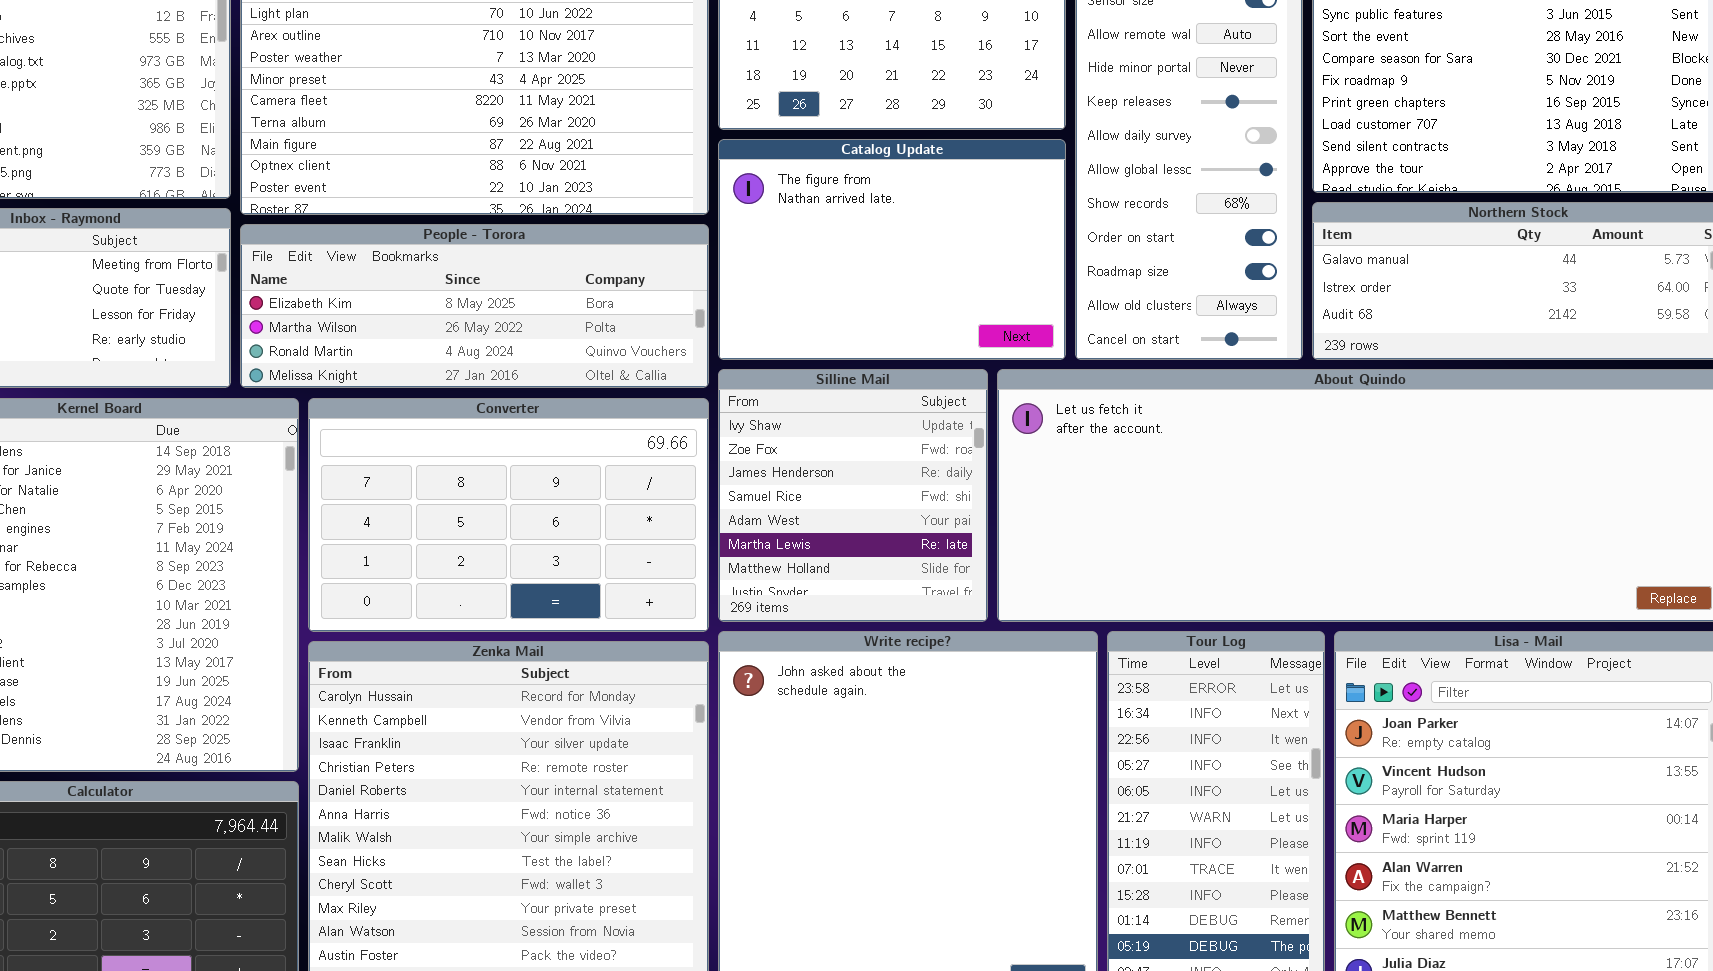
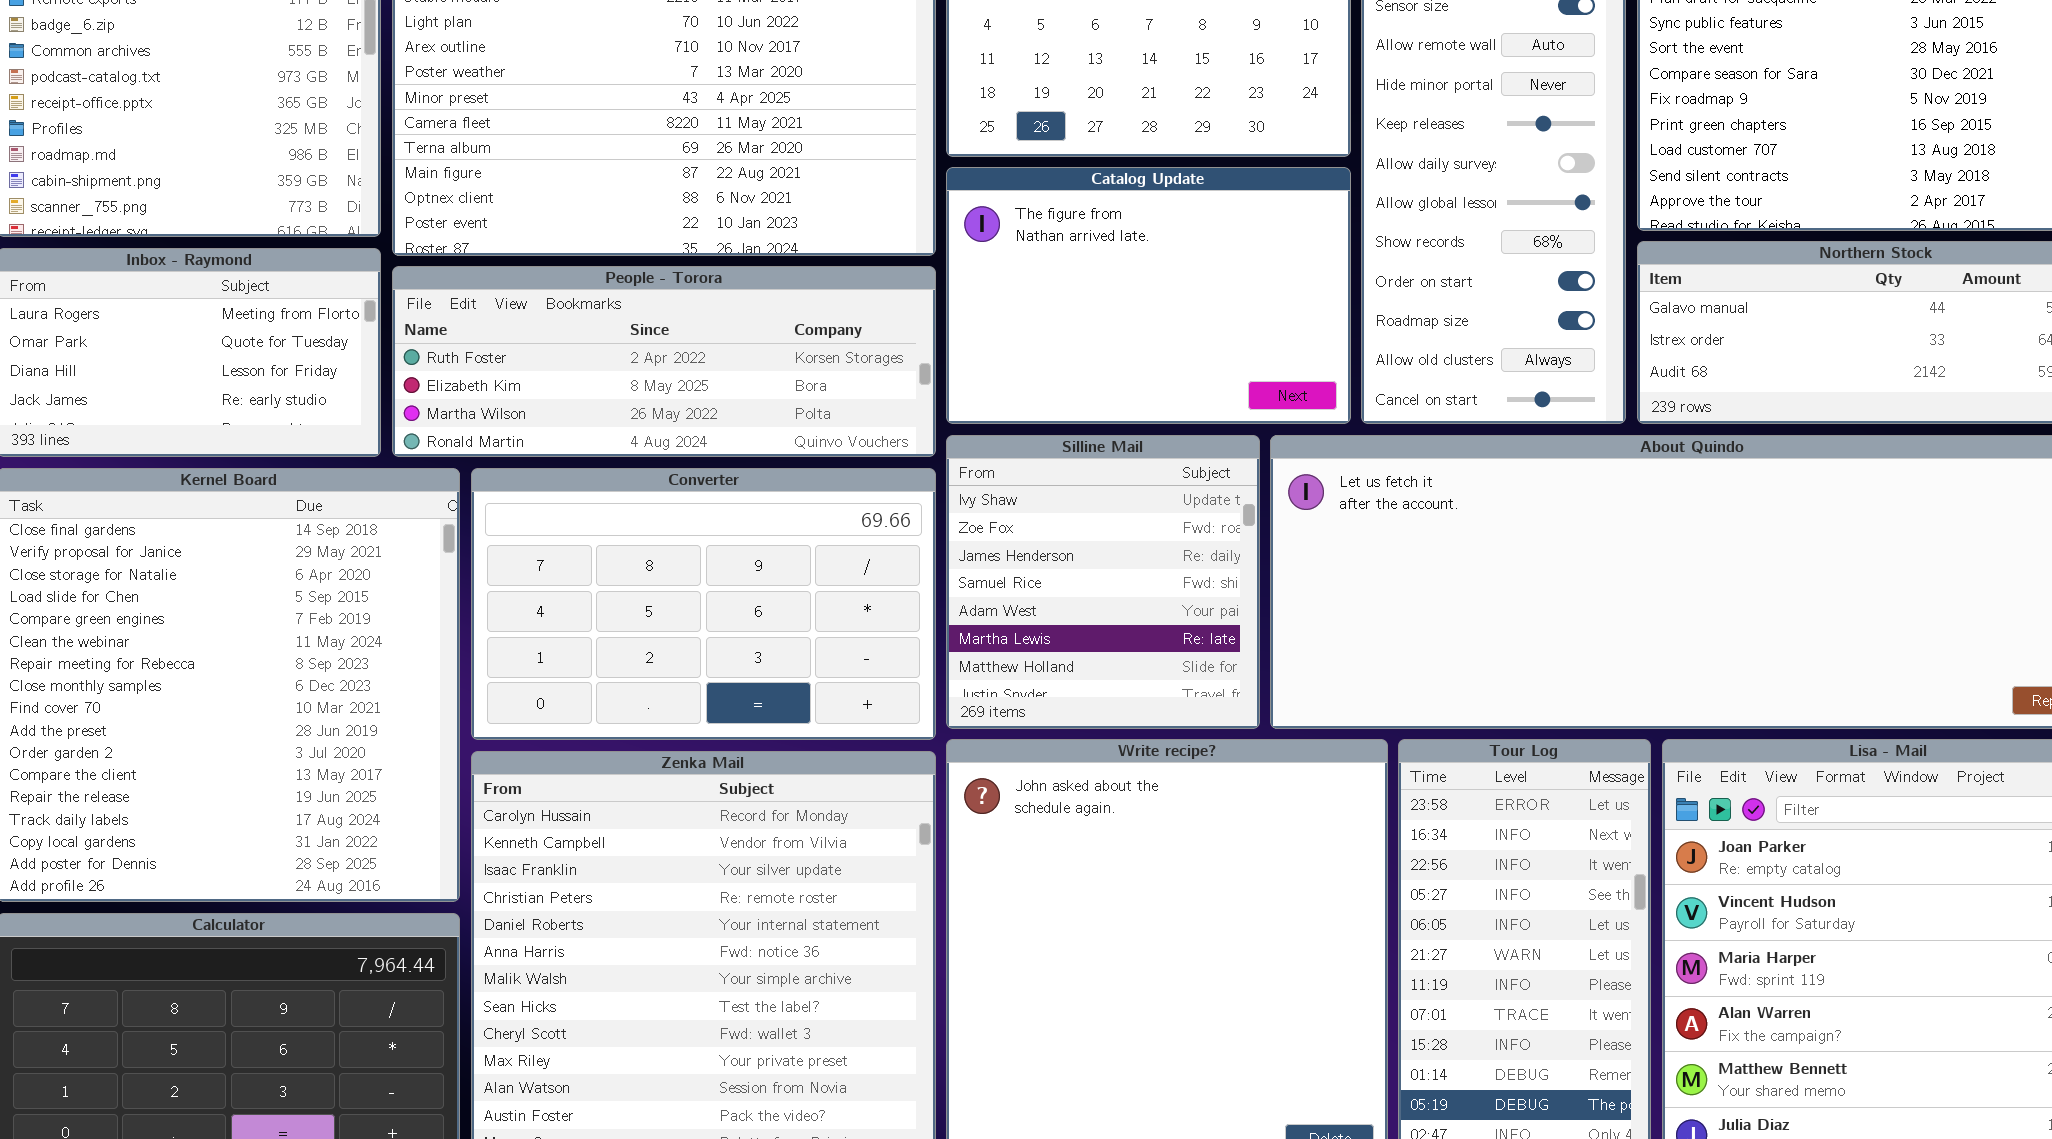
People - Torora: [240,224,709,388] -> [392,266,936,457], scrolled up 1 row

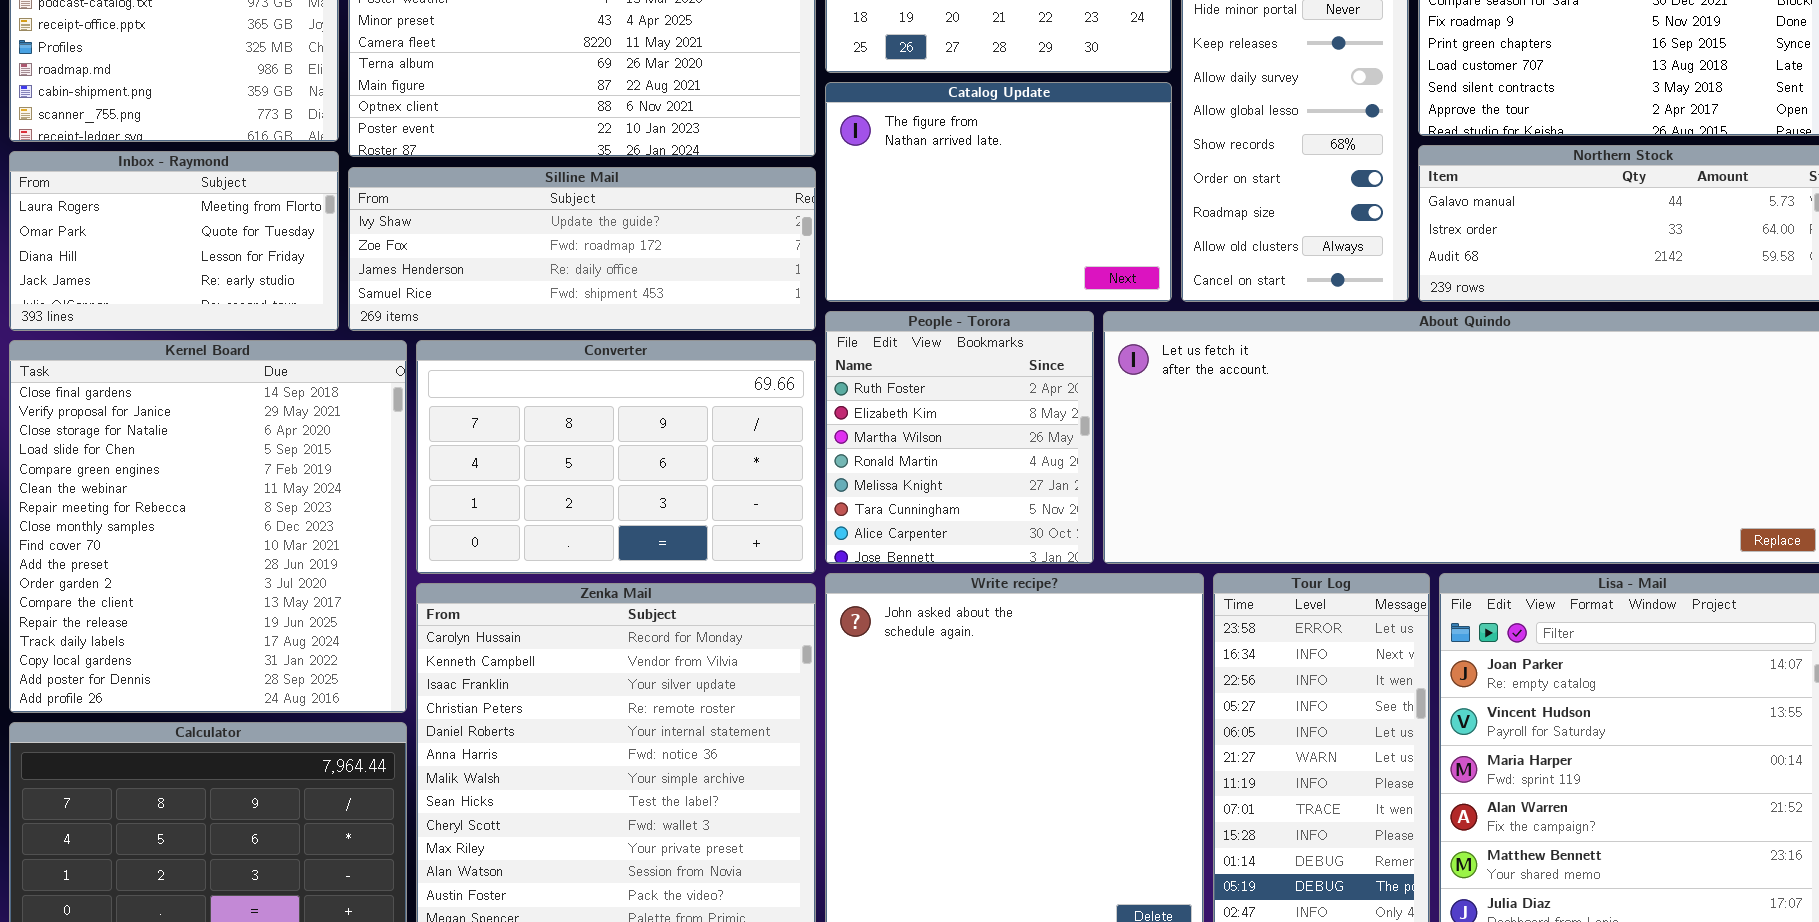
People - Torora: [392,266,936,457] -> [825,311,1094,564], moved, resized
Silline Mail: [946,435,1260,729] -> [348,167,816,331], moved, resized

